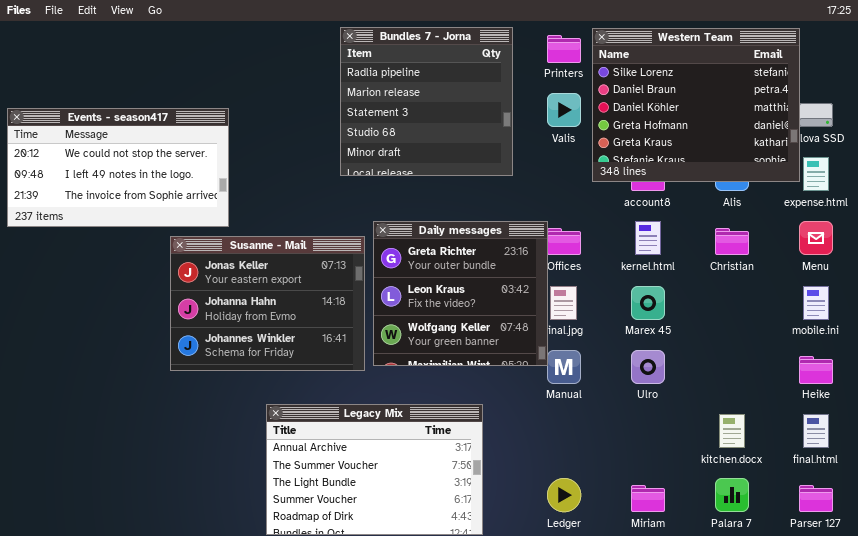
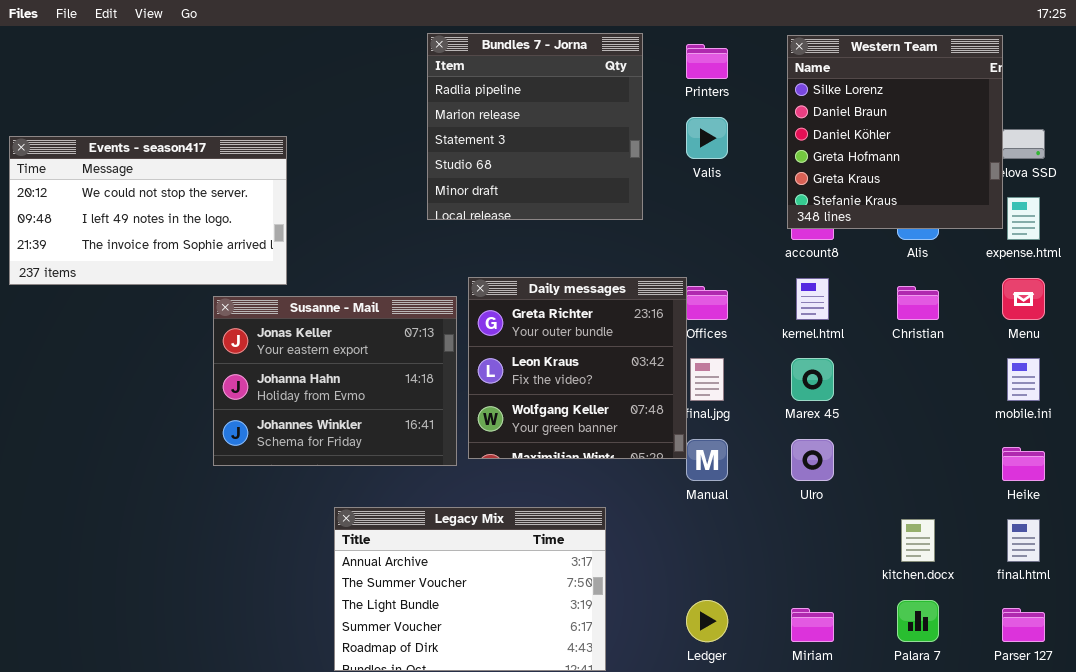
Western Team: [592,28,800,182] -> [787,35,1003,229], resized

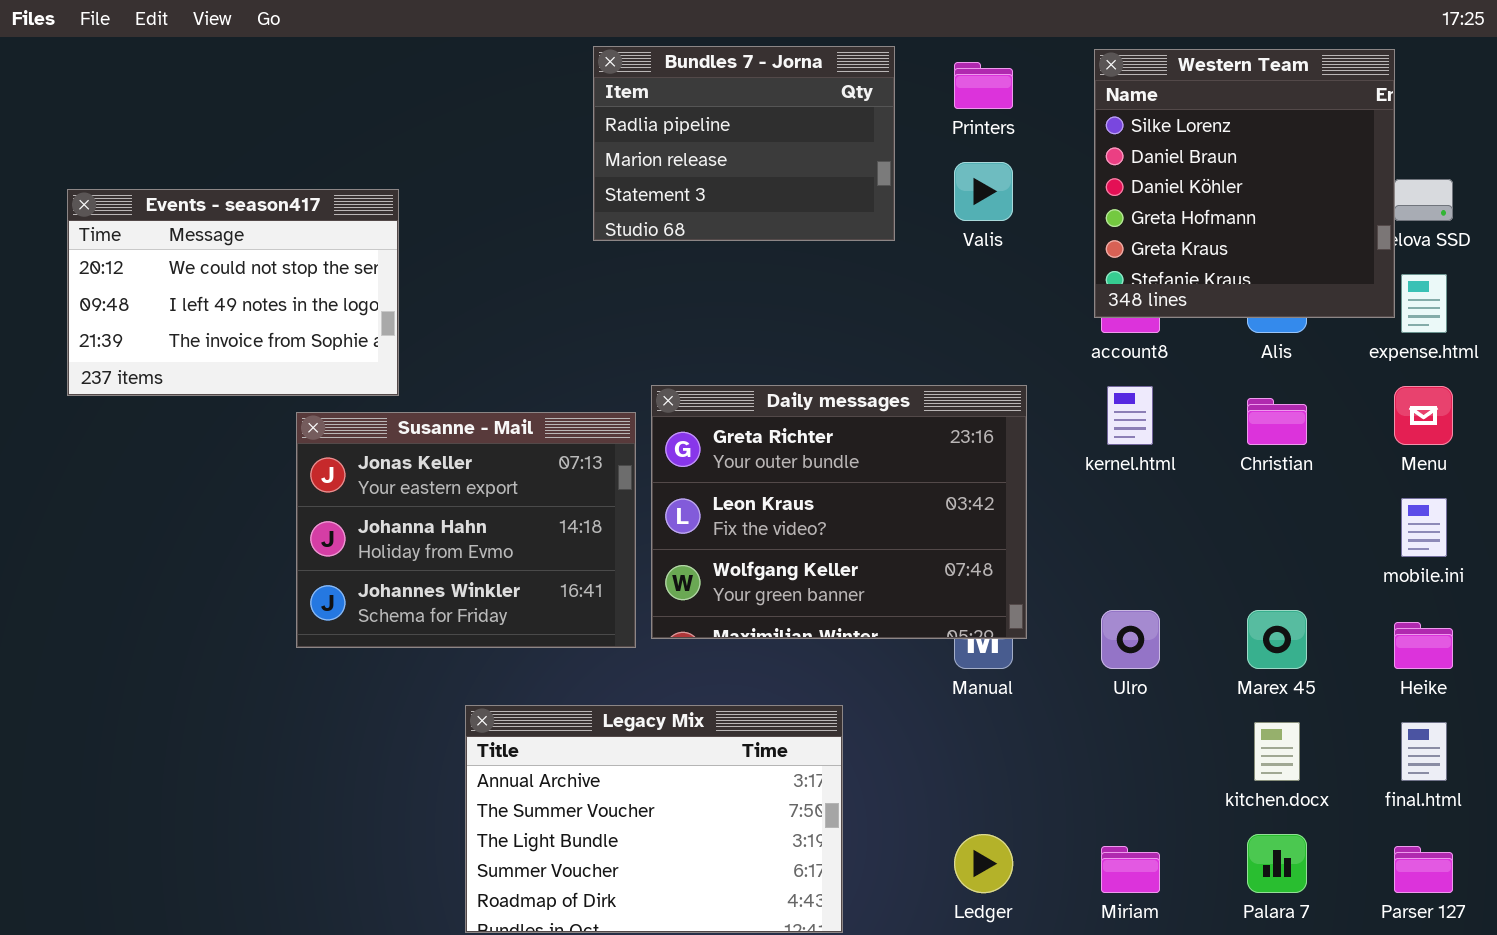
Bundles 7 - Jorna: [427,33,643,220] -> [593,46,895,241], resized
Events - season417: [9,136,287,285] -> [67,189,399,396], resized
Daily messages: [468,277,687,459] -> [651,385,1027,639], resized
Marex 45: [791,358,834,401] -> [1247,610,1307,669], moved

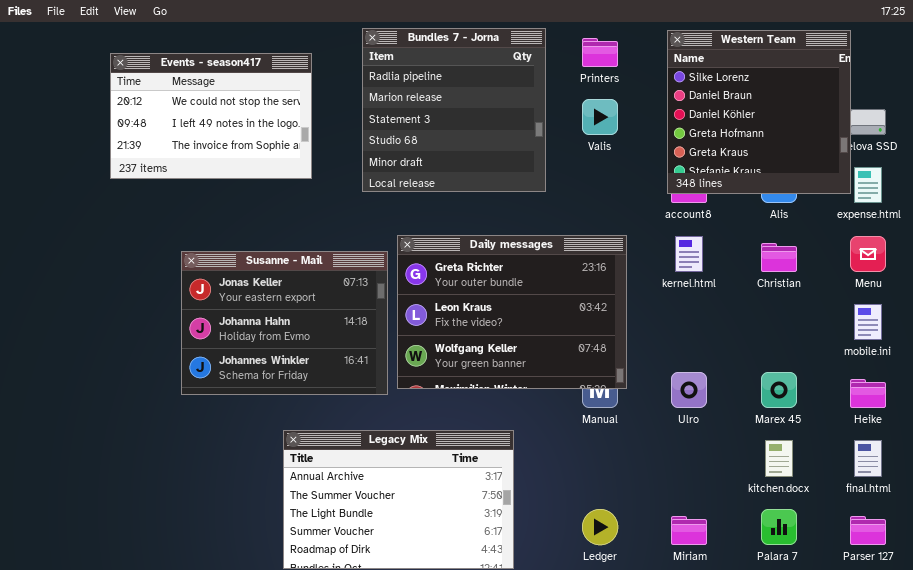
Bundles 7 - Jorna: [593,46,895,241] -> [362,28,546,192], resized
Events - season417: [67,189,399,396] -> [110,53,312,179], moved

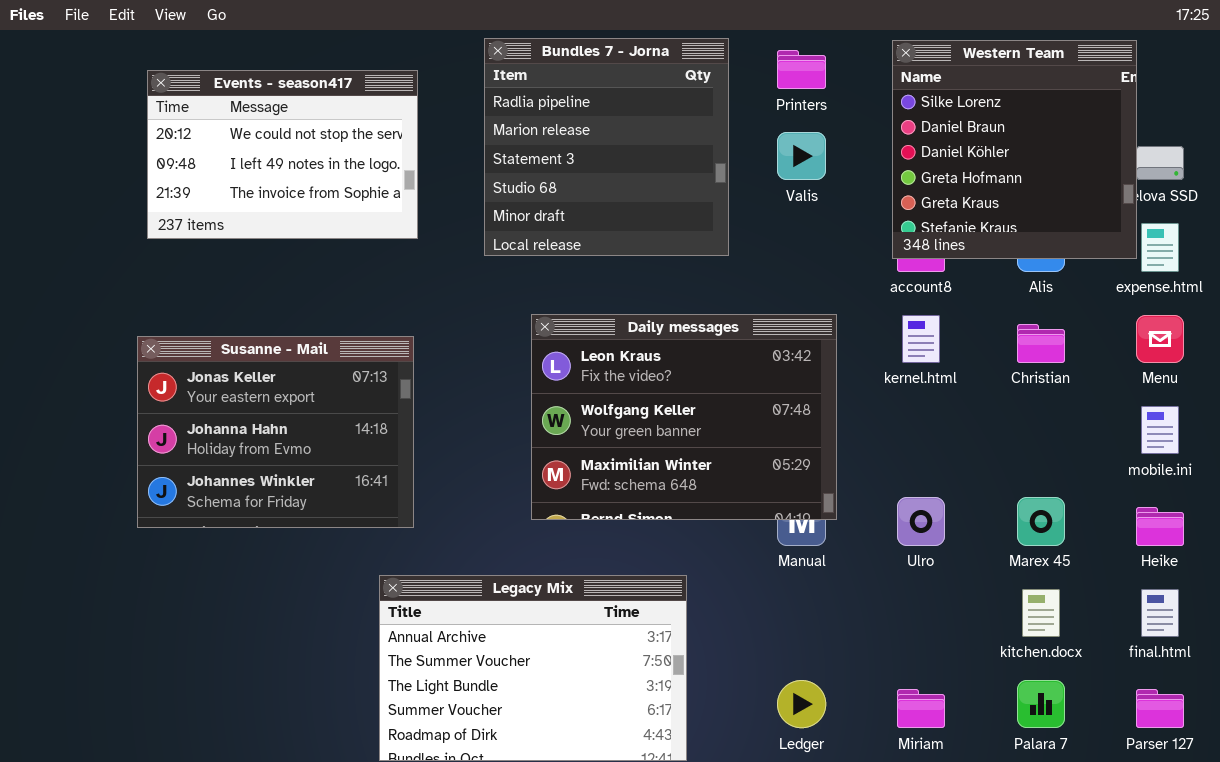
Daily messages: [397,235,627,389] -> [531,314,837,520], scrolled down 1 row
Susanne - Mail: [181,251,388,395] -> [137,336,414,528], moved

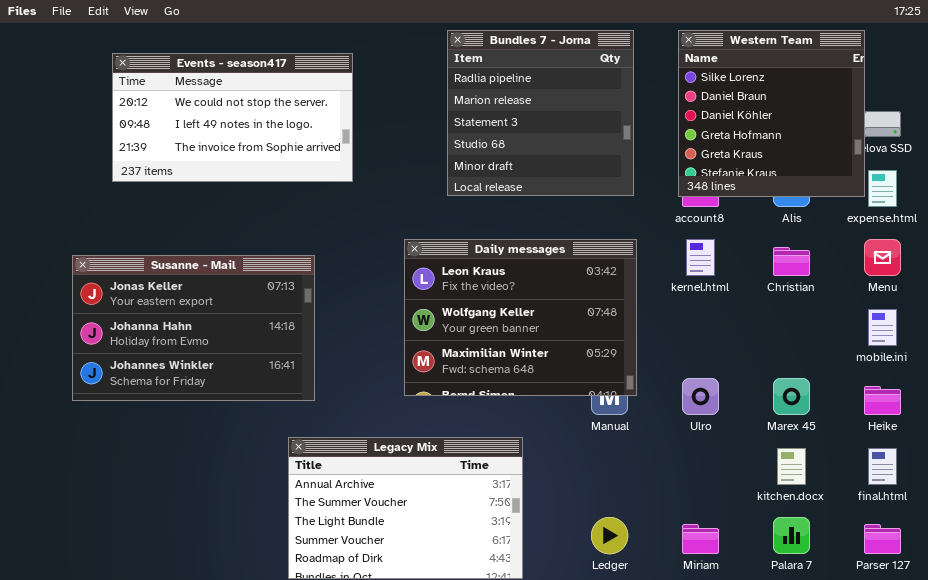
Bundles 7 - Jorna: [484,38,729,256] -> [447,30,634,196], moved
Events - season417: [147,70,418,239] -> [112,53,353,182], resized
Susanne - Mail: [137,336,414,528] -> [72,255,315,401], resized

